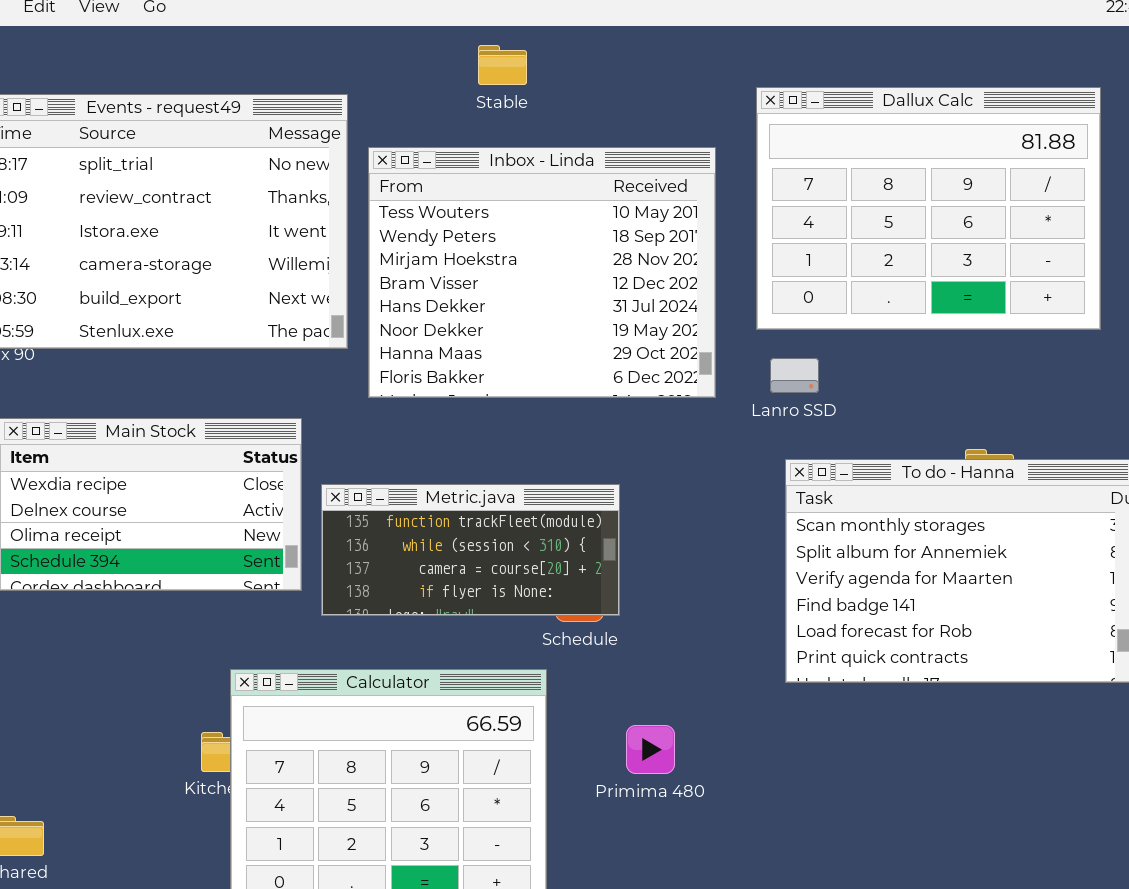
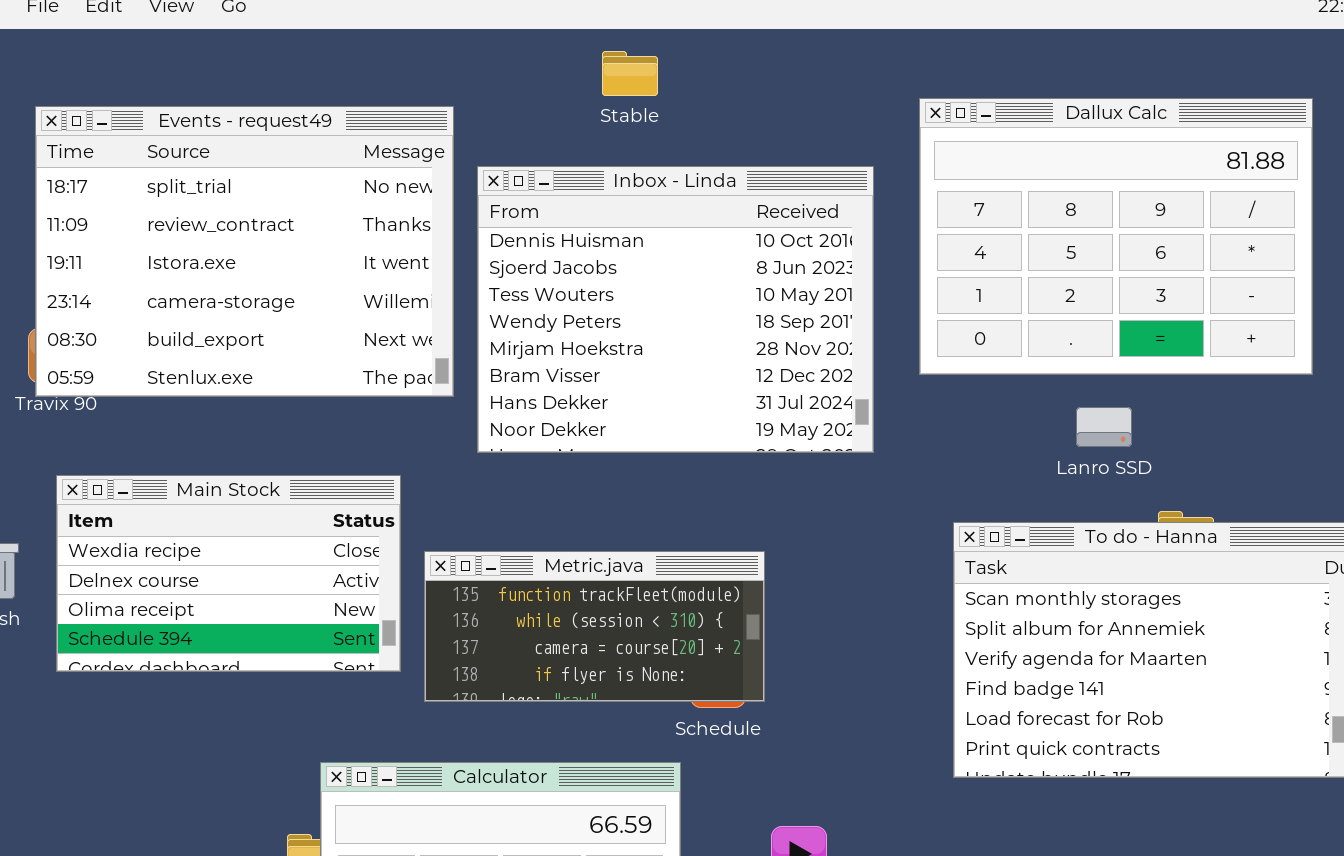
Inbox - Linda: [368,147,716,398] -> [477,166,874,453], scrolled up 2 rows
Lanro SSD: [770,358,819,393] -> [1076,407,1132,447], moved

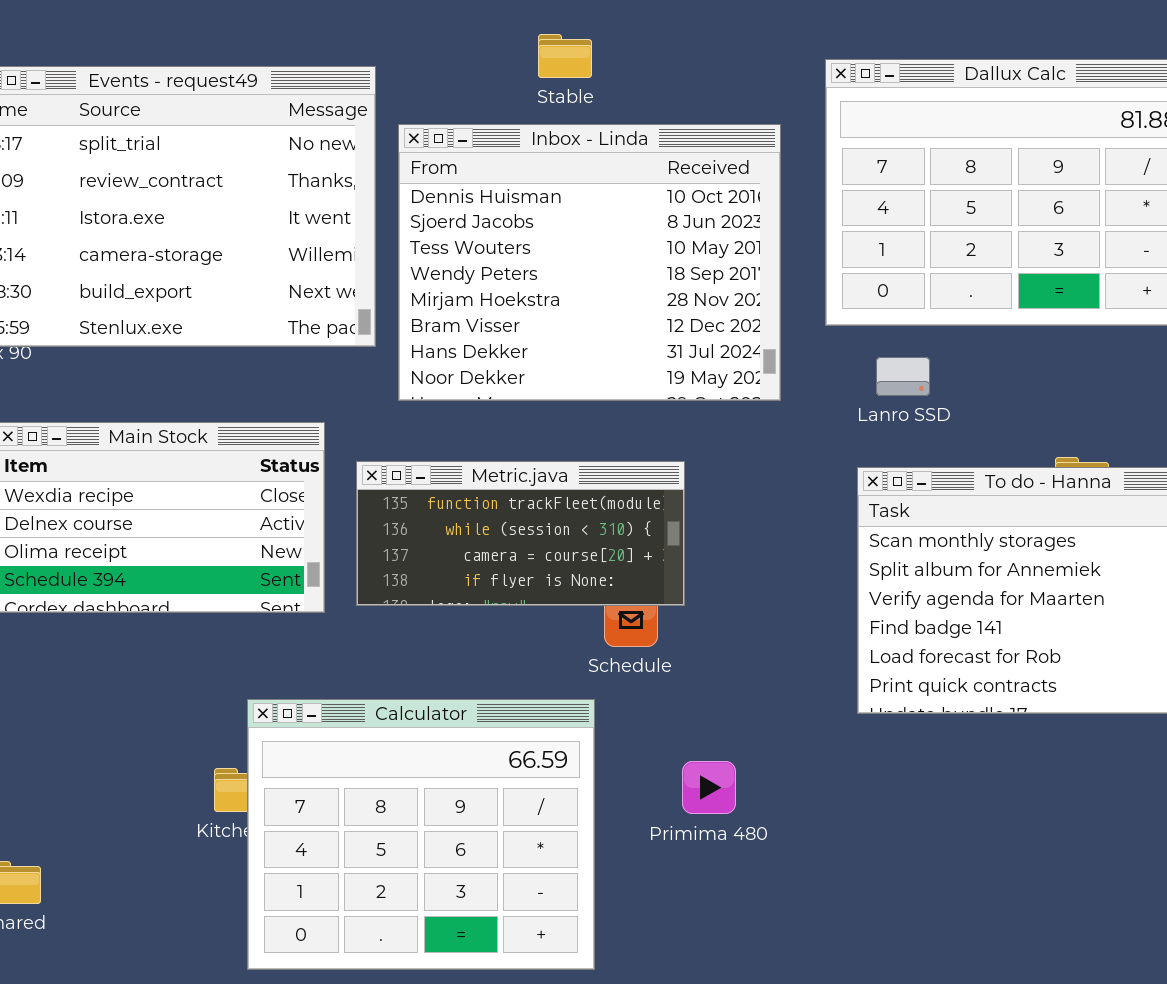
Stable: [602,51,658,96] -> [538,34,592,78], moved
Lanro SSD: [1076,407,1132,447] -> [876,357,930,396], moved
Metric.java: [424,551,765,702] -> [356,461,685,606], moved

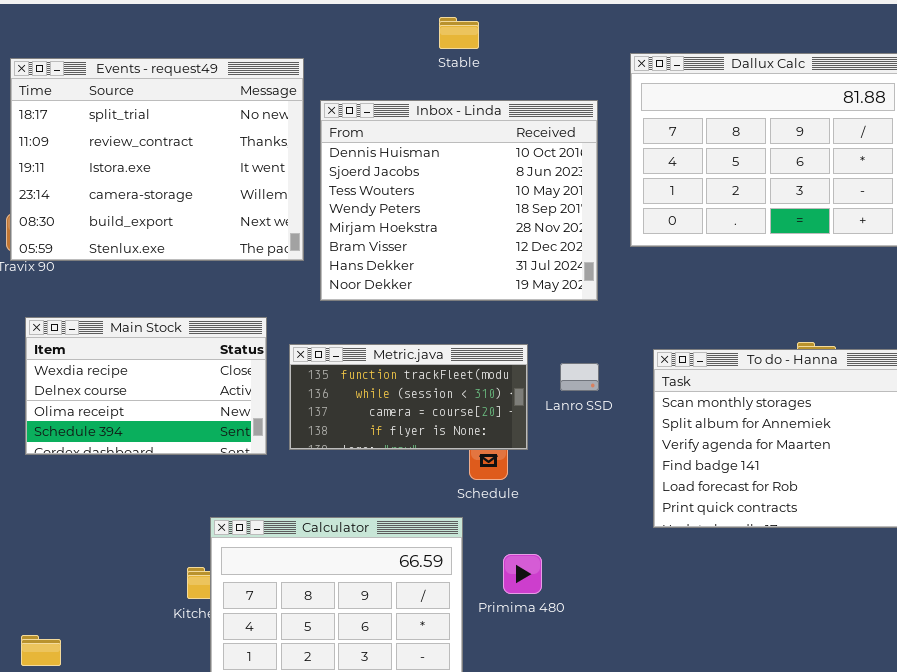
Stable: [538,34,592,78] -> [439,17,479,49], moved
Lanro SSD: [876,357,930,396] -> [560,363,599,391], moved
Primima 480: [682,761,736,814] -> [503,554,542,594], moved

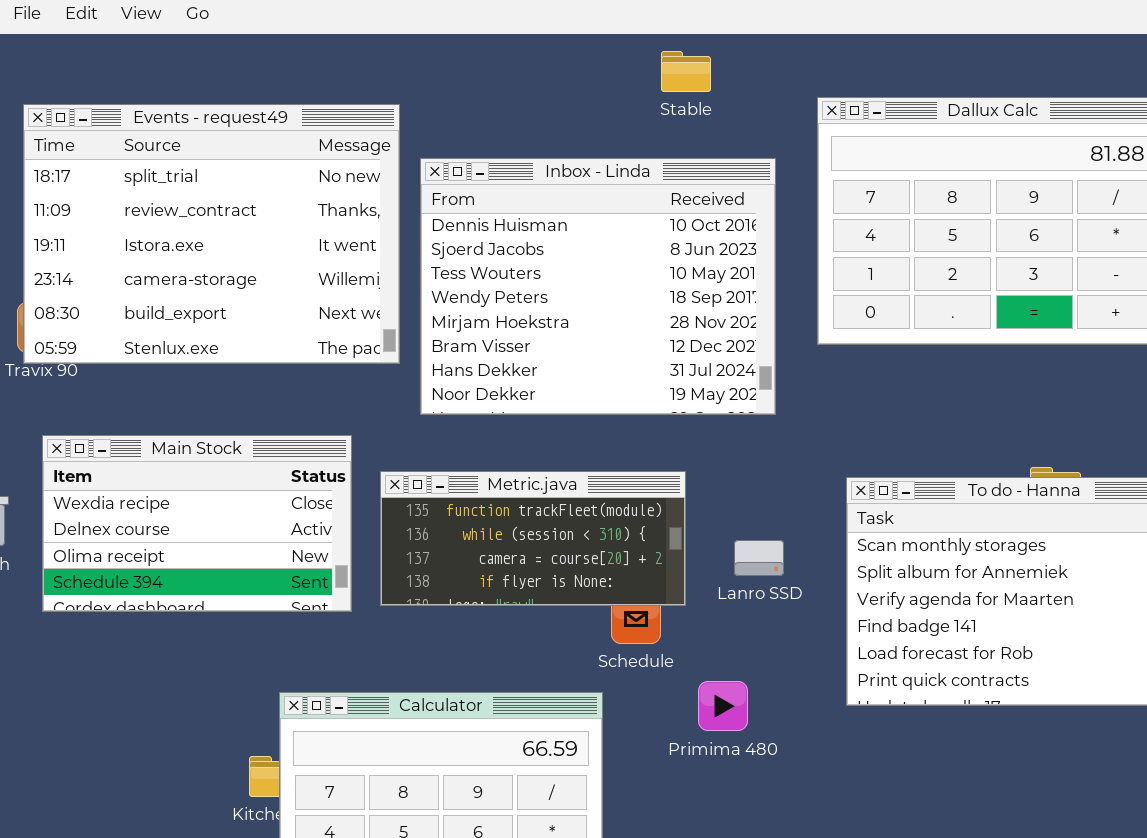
Stable: [439,17,479,49] -> [661,51,711,92], moved
Lanro SSD: [560,363,599,391] -> [734,540,784,576], moved
Primima 480: [503,554,542,594] -> [698,681,748,731], moved

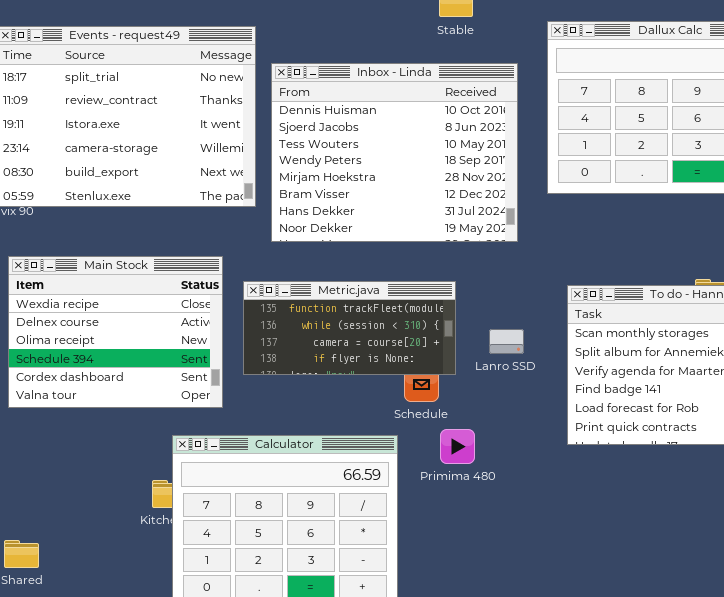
Main Stock: [42,435,352,612] -> [8,256,223,408], resized
Primima 480: [698,681,748,731] -> [440,429,475,464], moved

